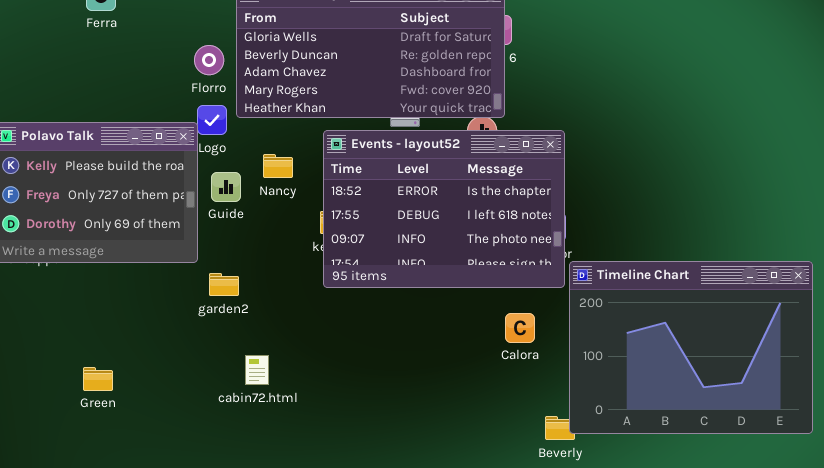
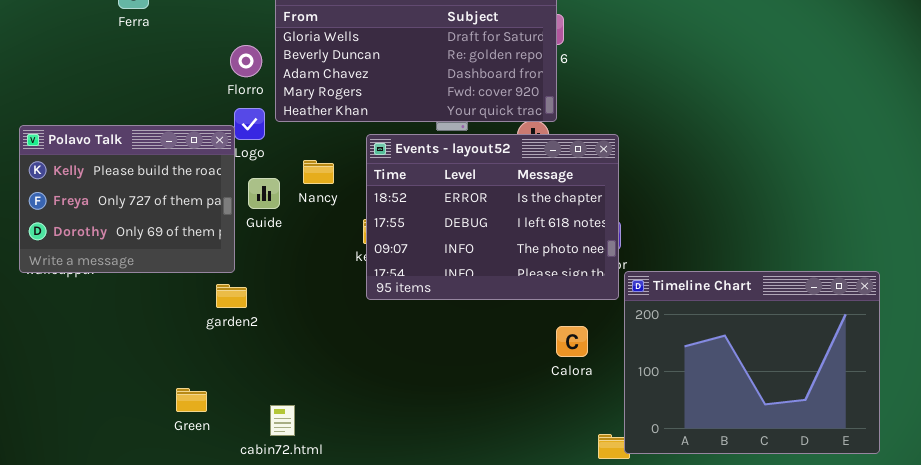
garden2: [209,273,239,296] -> [216,284,247,308], moved
cabin72.html: [245,355,269,385] -> [270,405,295,436], moved
Green: [83,367,113,391] -> [176,388,207,412], moved

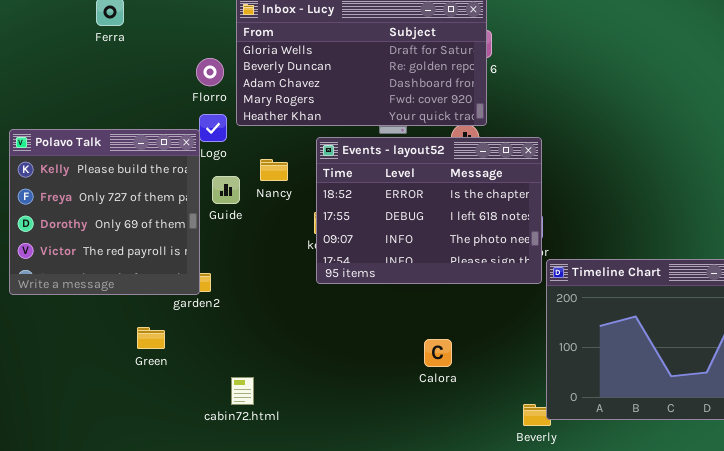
Polavo Talk: [19,125,235,273] -> [9,129,200,295], resized
Calora: [556,326,588,357] -> [424,339,452,367], moved
Green: [176,388,207,412] -> [137,327,165,349], moved

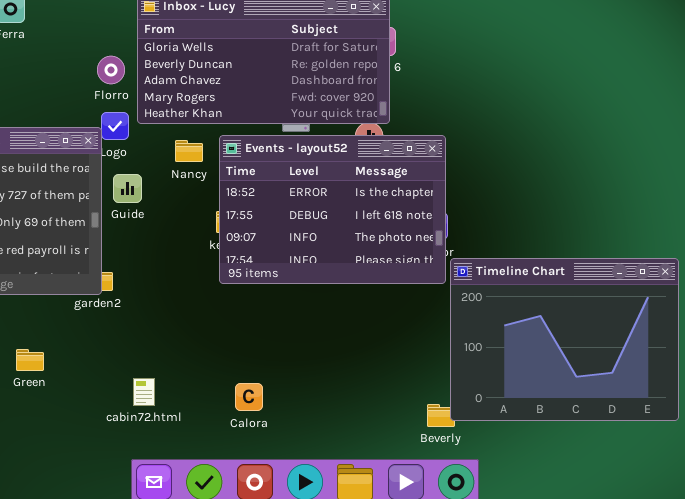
Nancy: [260,159,288,181] -> [175,140,203,162], moved
Green: [137,327,165,349] -> [16,349,44,371], moved
Calora: [424,339,452,367] -> [235,383,263,411], moved

